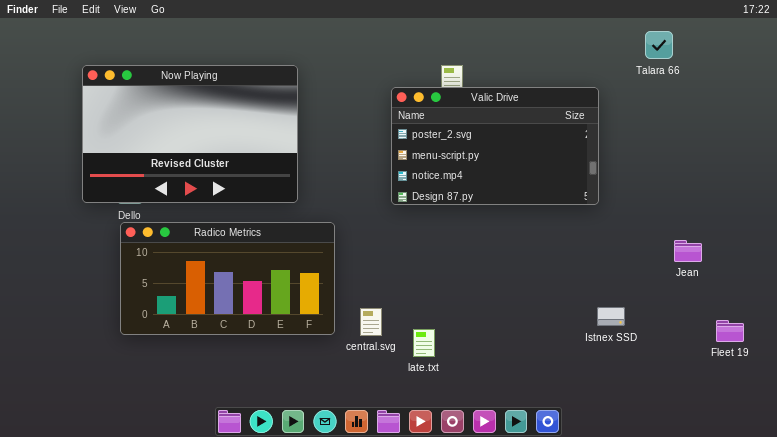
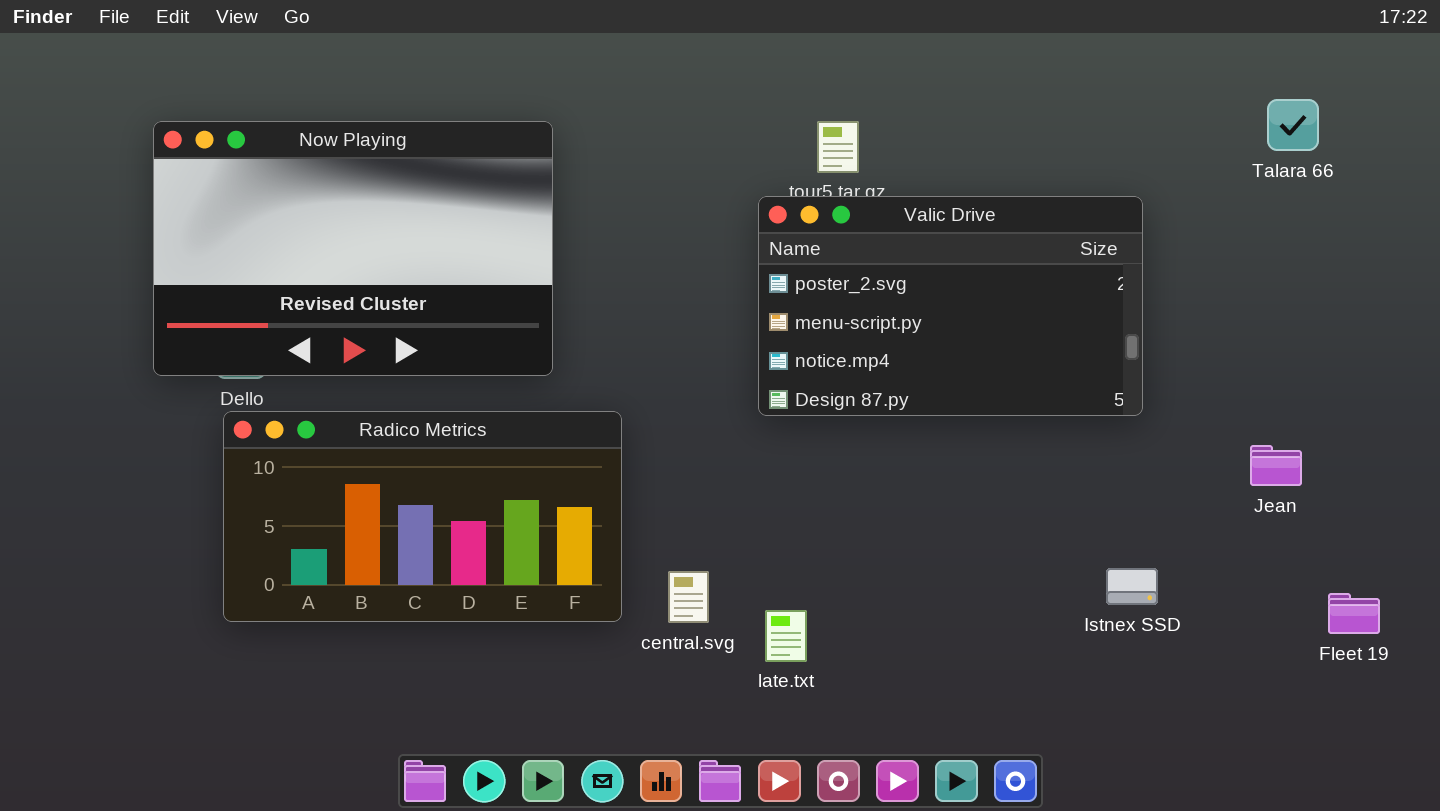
Talara 66: [645,31,673,59] -> [1267,99,1319,151], moved
Valic Drive: [391,87,599,205] -> [758,196,1143,416], moved

